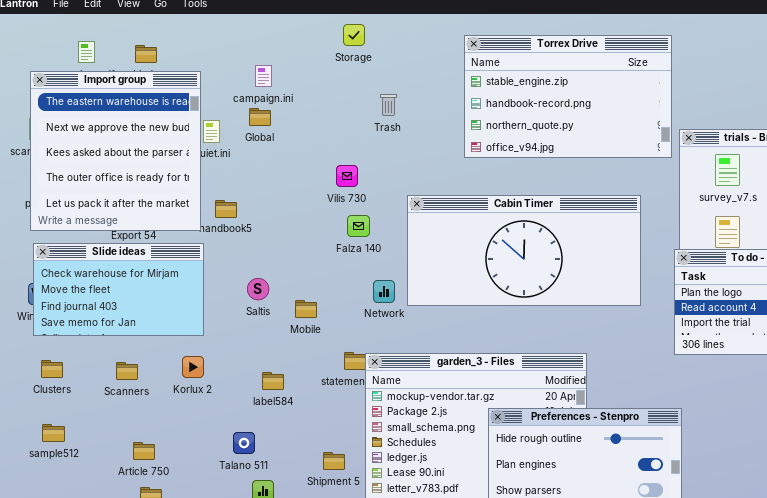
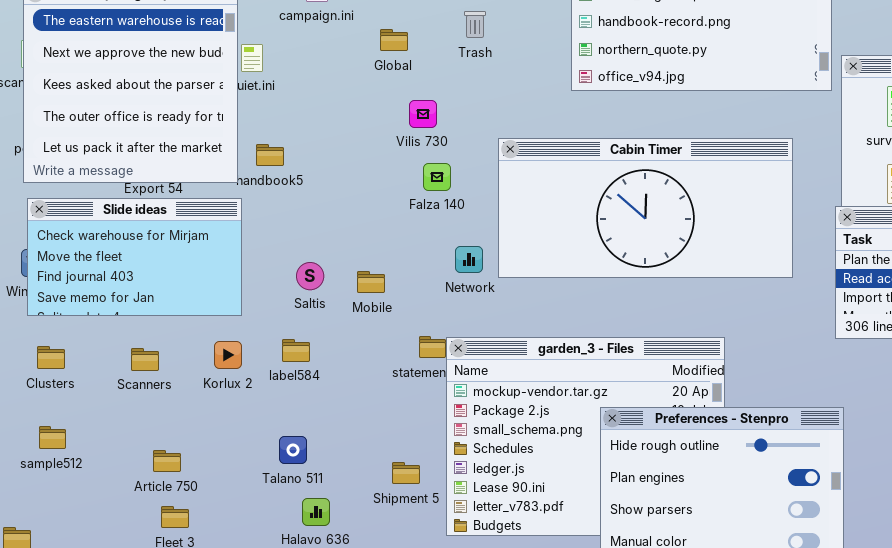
Global: [249,108,271,126] -> [380,29,408,51], moved
Saltis: [247,278,269,300] -> [296,262,324,290], moved
label584: [262,372,284,390] -> [282,339,310,362], moved

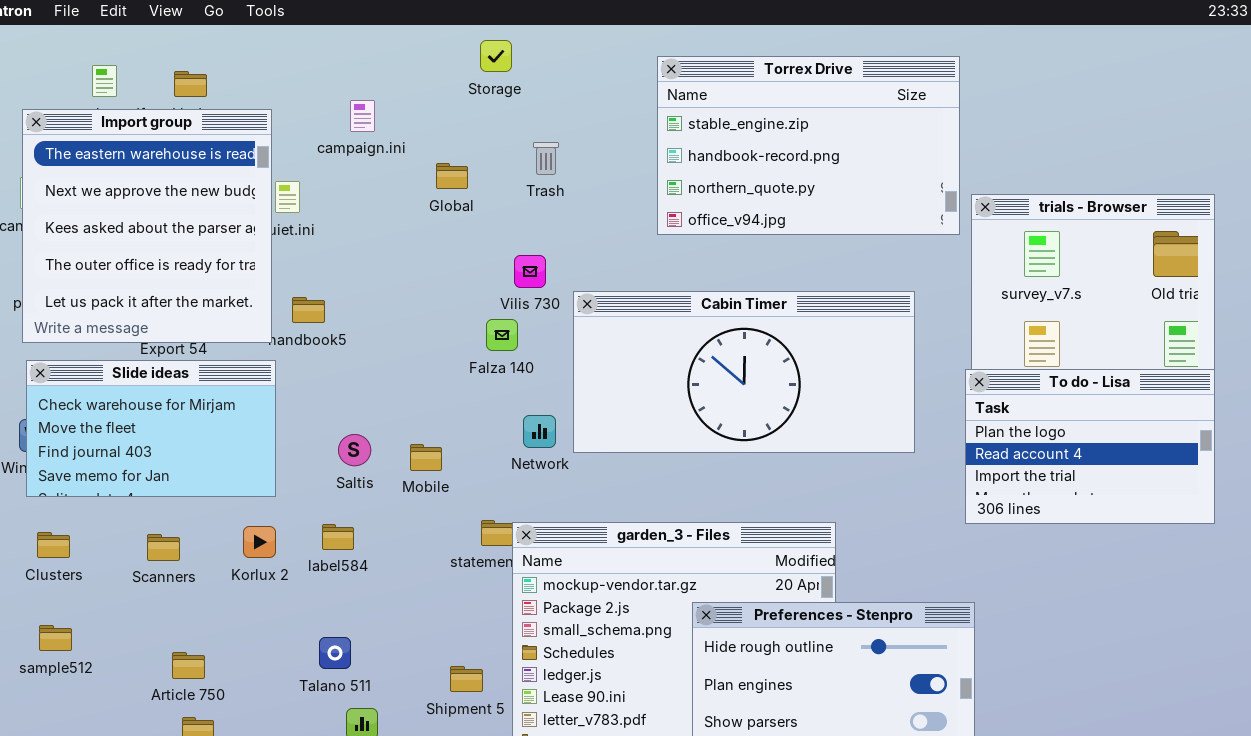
Vilis 730: [409,100,437,128] -> [514,255,546,288], moved

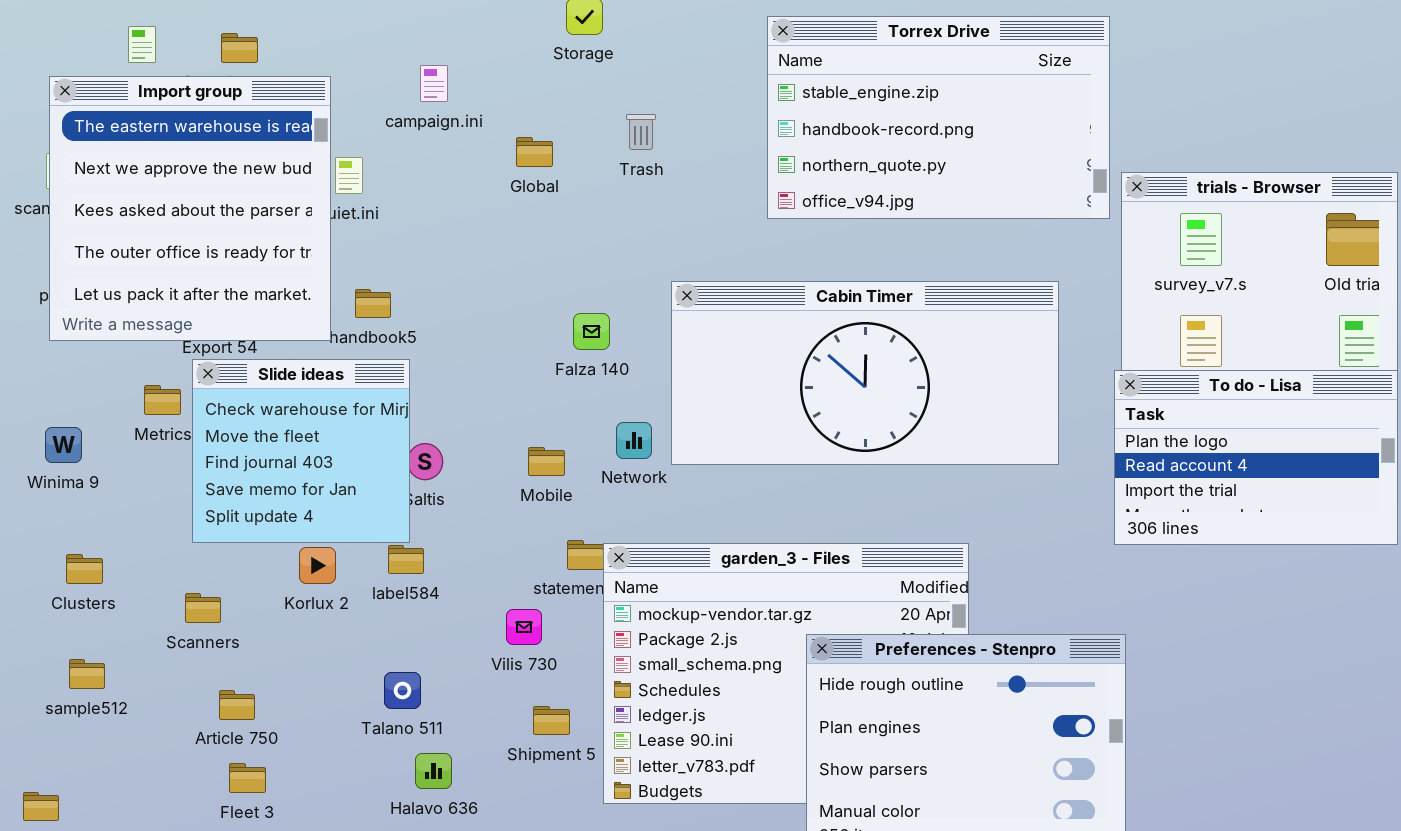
Vilis 730: [514,255,546,288] -> [506,609,542,645], moved
Slide ideas: [26,360,276,497] -> [192,359,410,543], moved, resized
Mobile: [410,444,442,471] -> [528,447,565,476], moved
Scanners: [147,534,180,561] -> [185,593,221,623], moved

